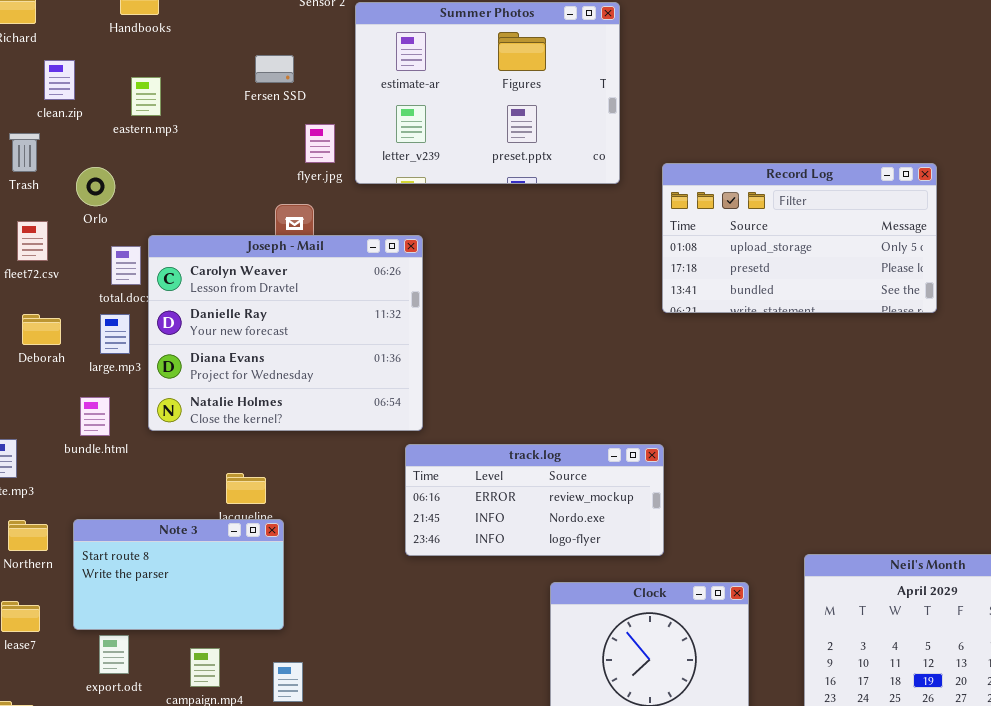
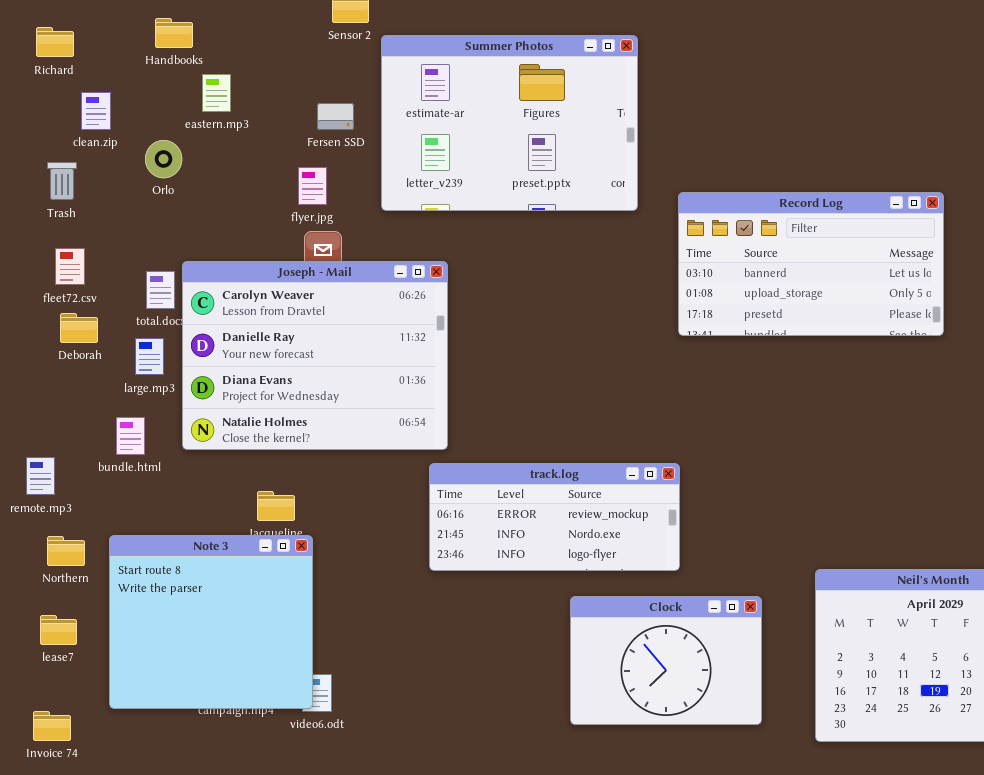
Fersen SSD: [255,55,294,83] -> [317,103,354,130], moved
eastern.mp3: [131,77,161,116] -> [202,74,231,112], moved
flyer.jpg: [305,124,335,163] -> [298,167,327,205], moved
Record Log: [662,163,937,313] -> [678,192,944,336], scrolled up 1 row
Orlo: [76,167,115,206] -> [145,140,182,178], moved
Deborah: [22,314,61,345] -> [60,313,98,343], moved
Note 3: [73,519,284,630] -> [109,535,313,709], resized

